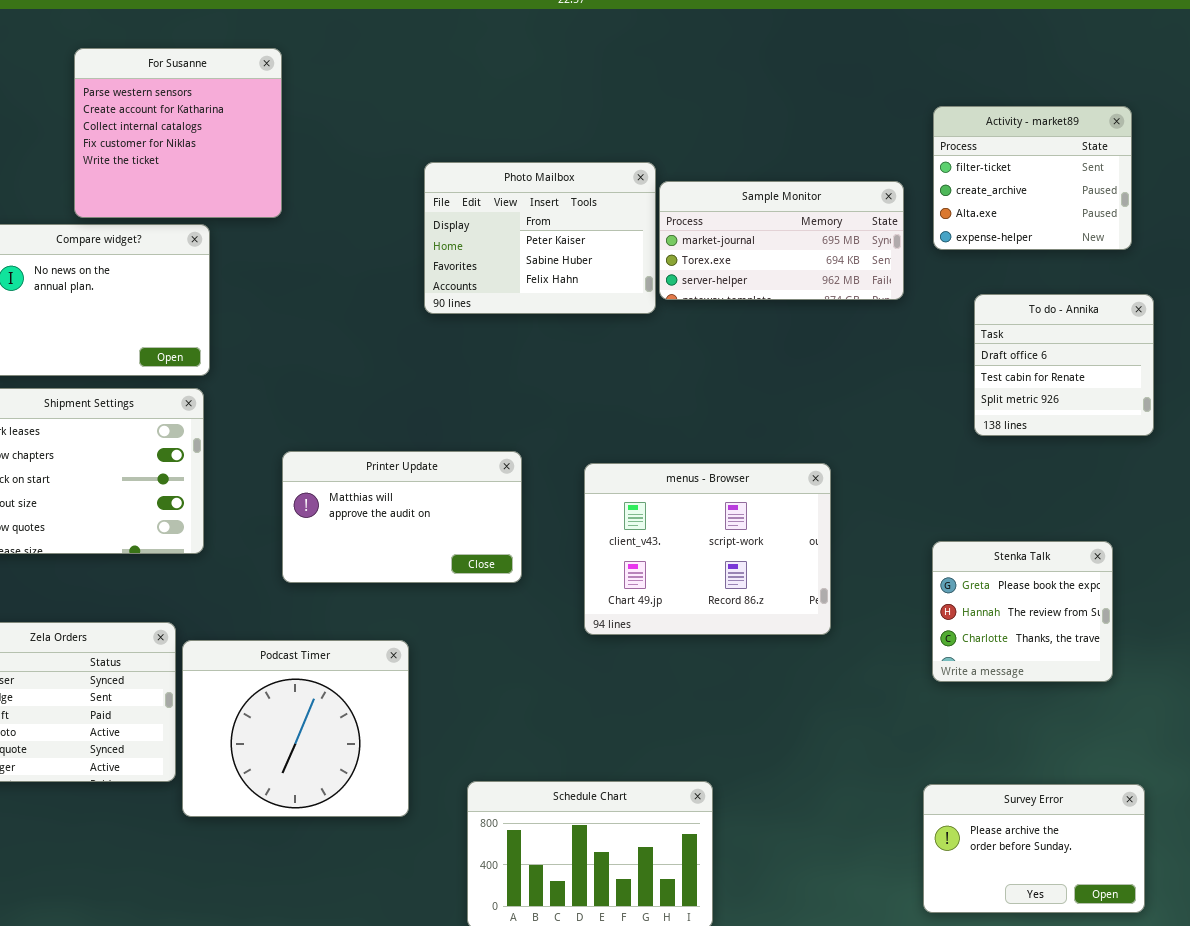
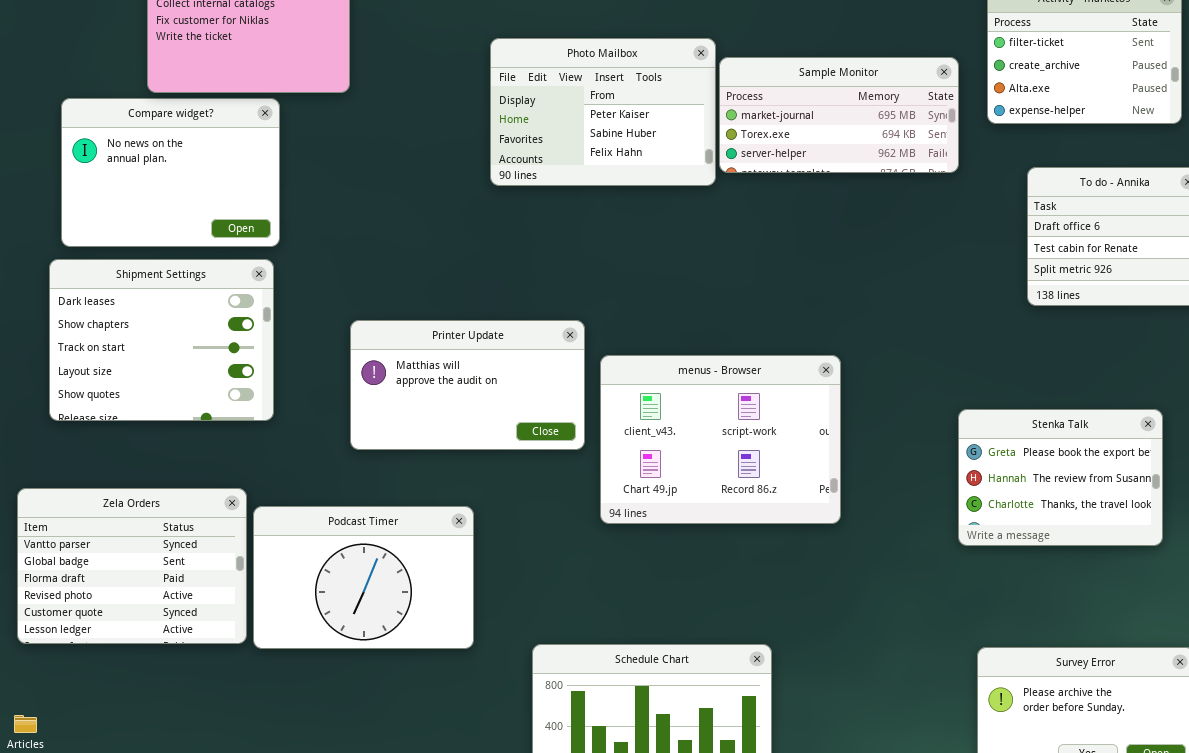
menus - Browser: [584,463,831,635] -> [600,355,841,524], moved
Stenka Talk: [932,541,1113,682] -> [958,409,1163,546], resized
Podcast Timer: [182,640,409,817] -> [253,506,474,649], resized

